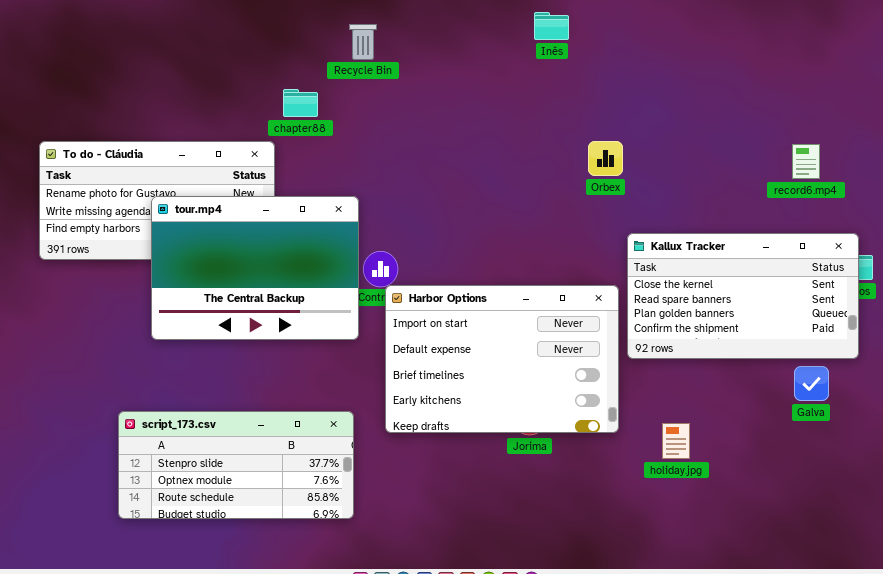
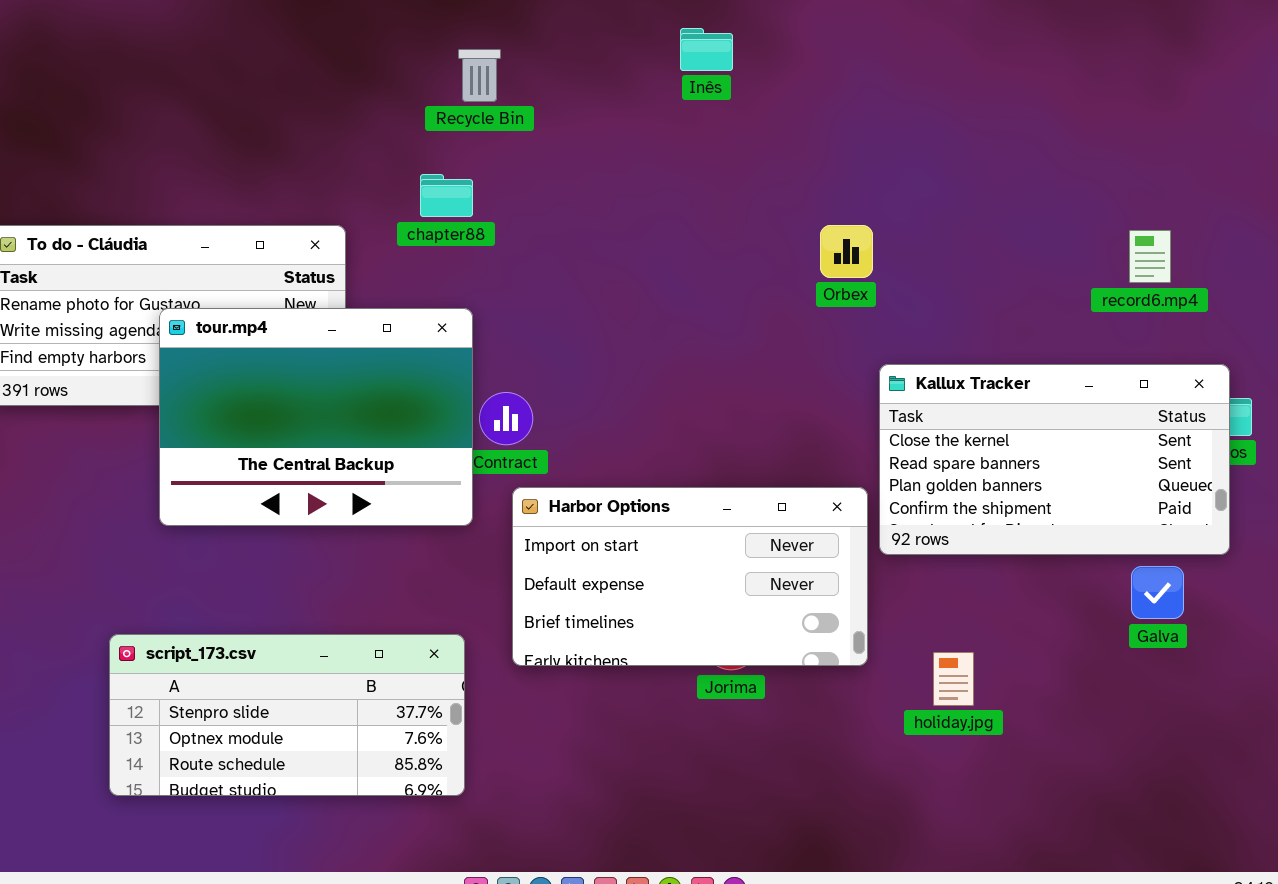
Inês: [534,12,569,40] -> [680,28,733,71], moved
chapter88: [283,89,318,117] -> [420,174,473,217], moved
Harbor Options: [385,285,619,433] -> [512,487,868,666], resized

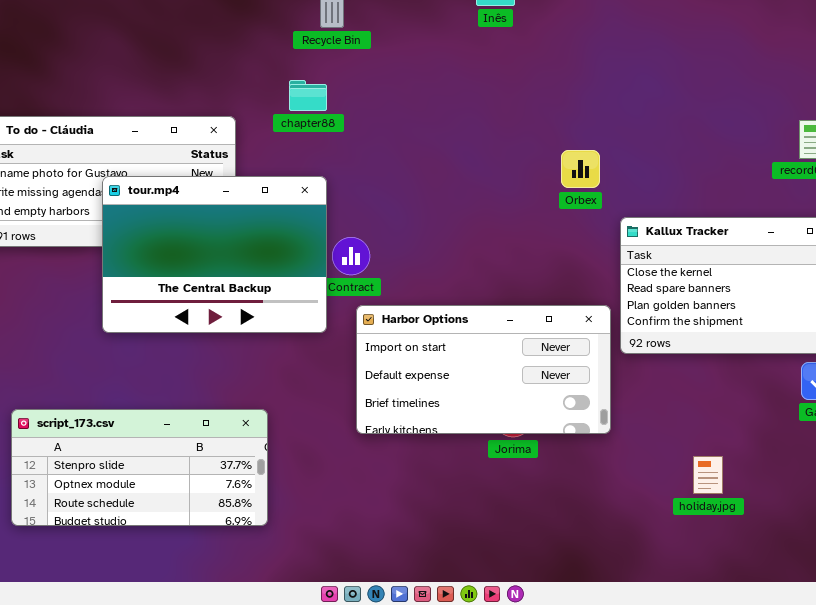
Orbex: [820,225,873,278] -> [561,150,600,188], moved
script_173.csv: [109,634,465,796] -> [11,409,268,526], moved
holiday.jpg: [933,652,974,706] -> [693,456,723,494], moved

